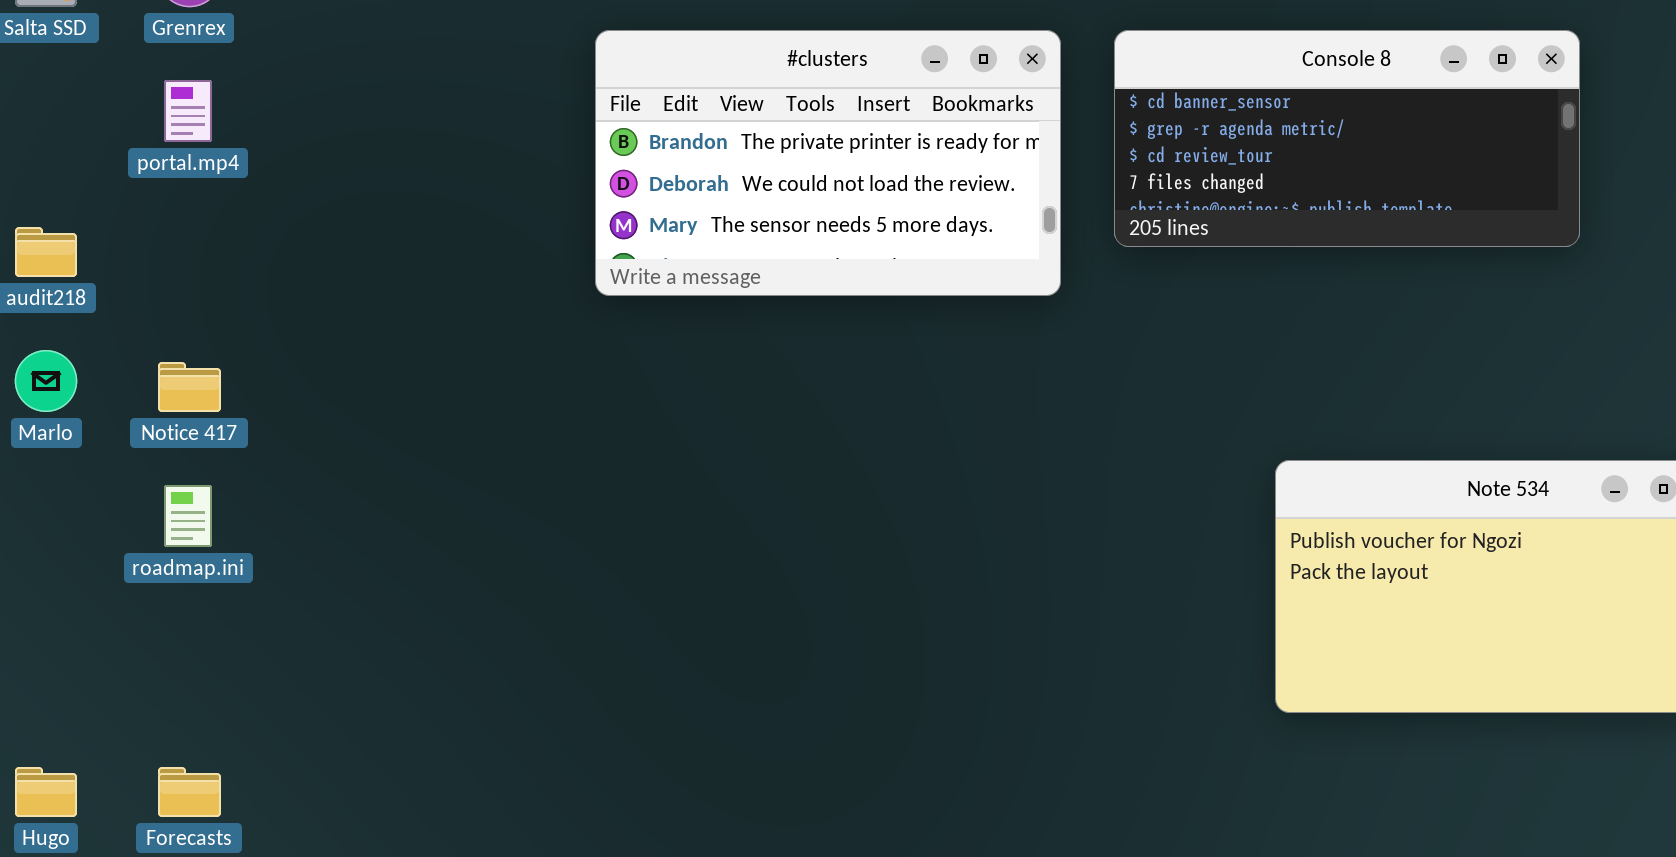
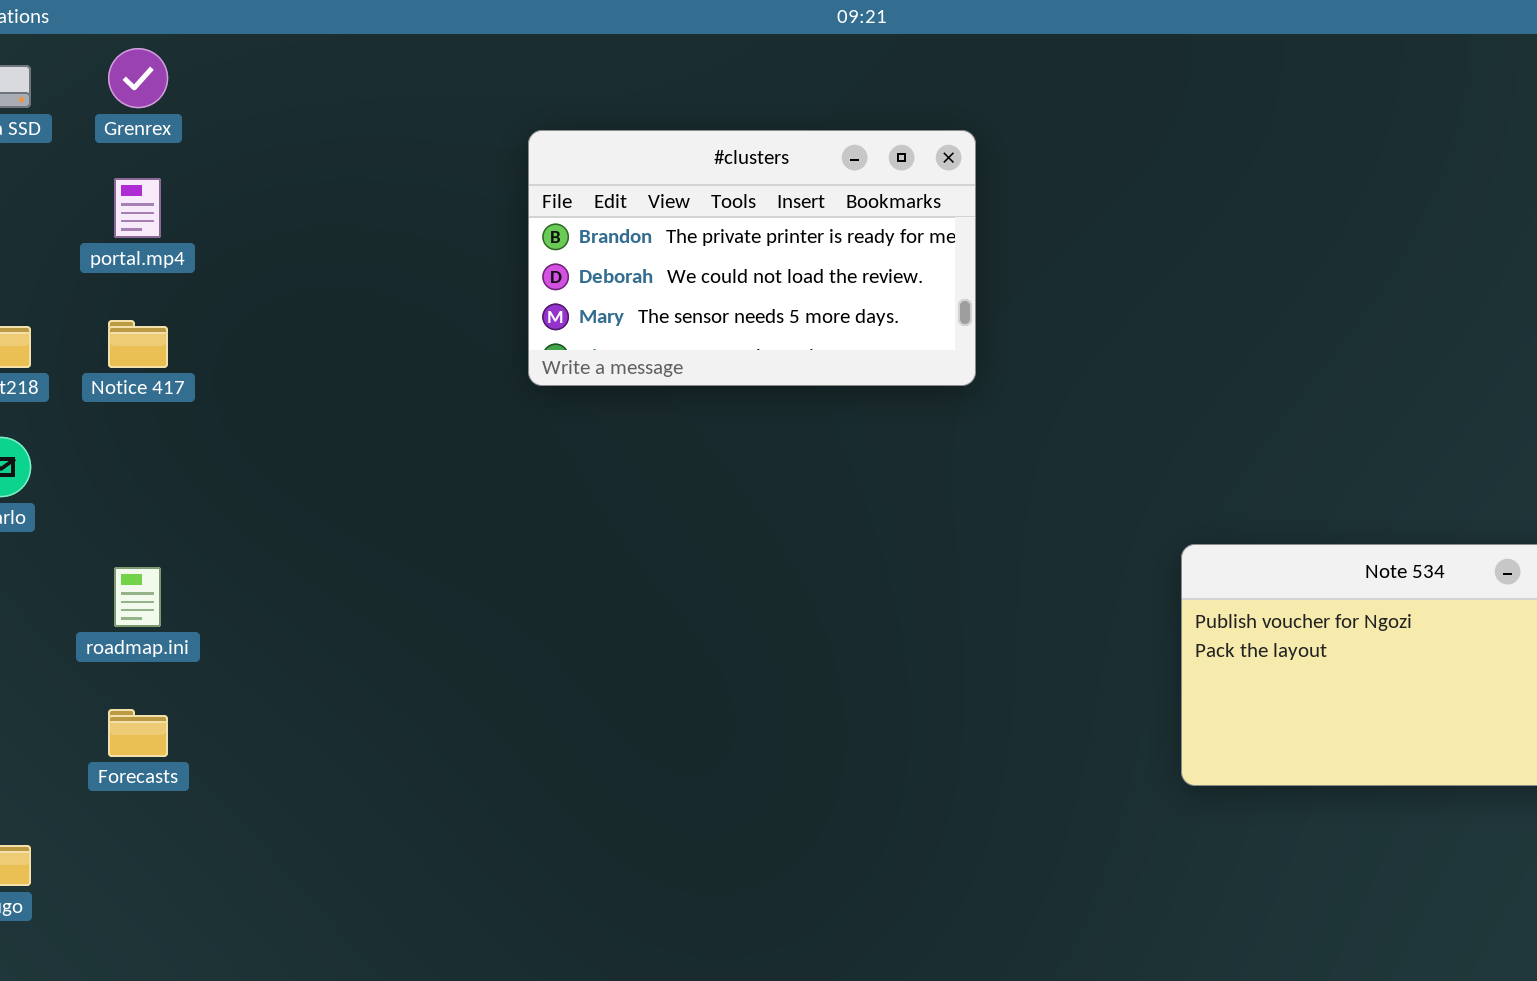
Console 8: [1114,30,1580,247] -> none, closed
Notice 417: [158,362,221,412] -> [108,320,168,368], moved
Forecasts: [158,767,221,817] -> [108,709,168,757], moved

